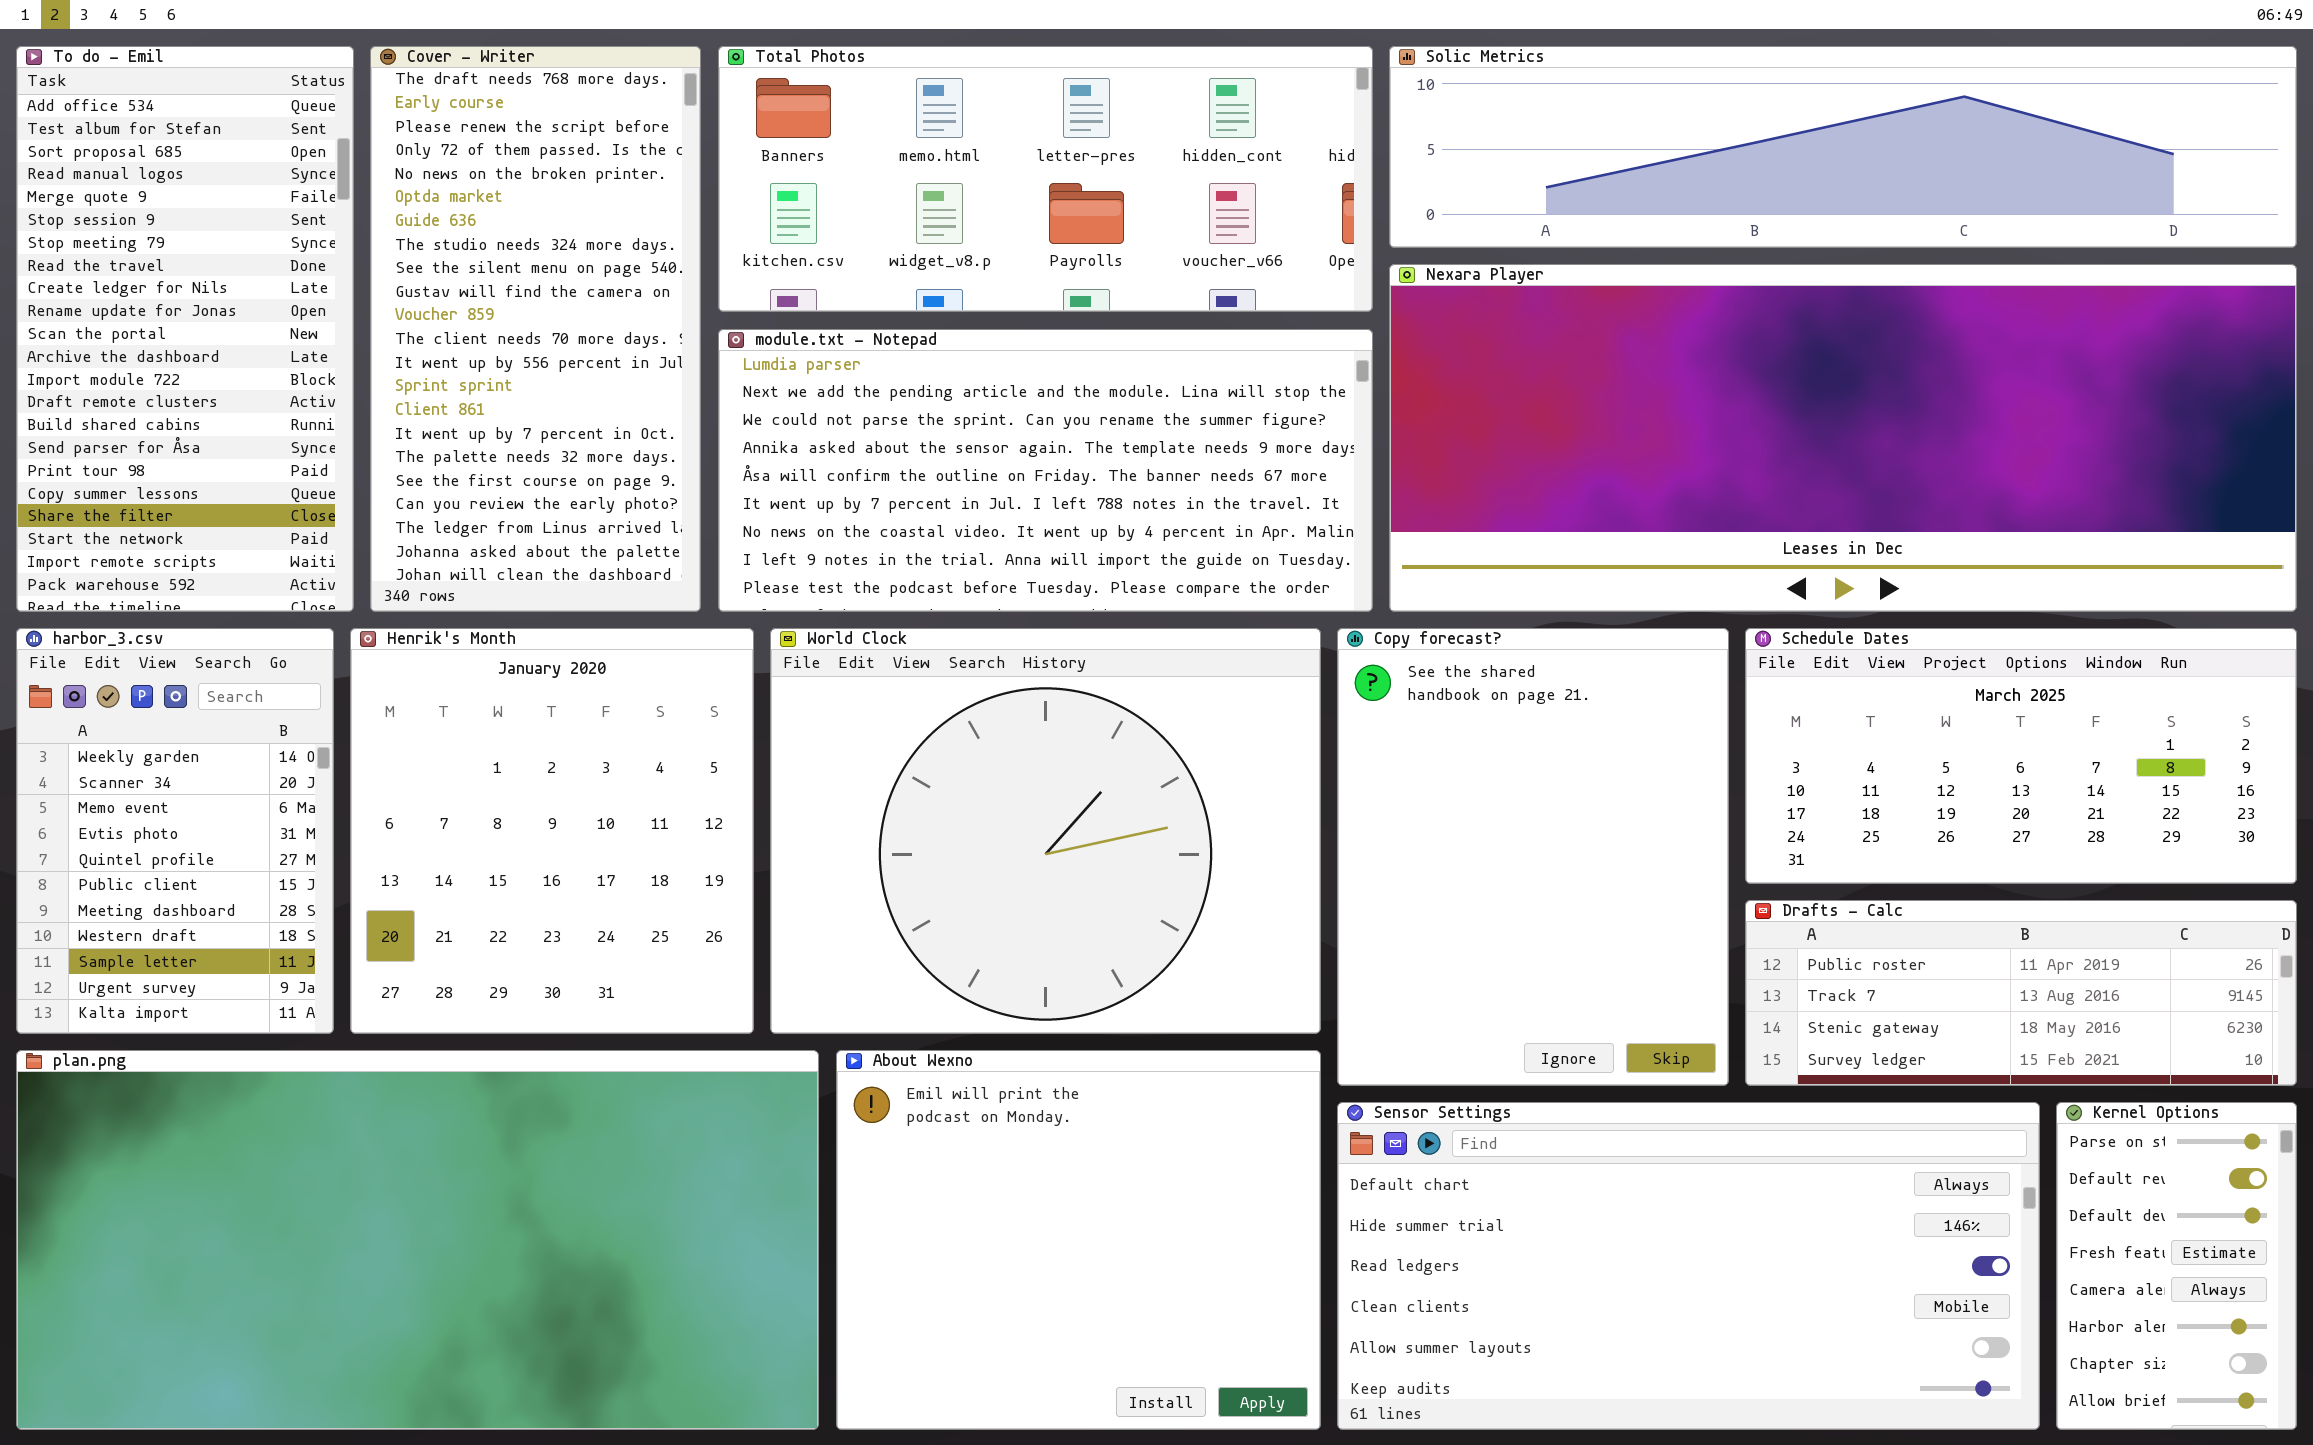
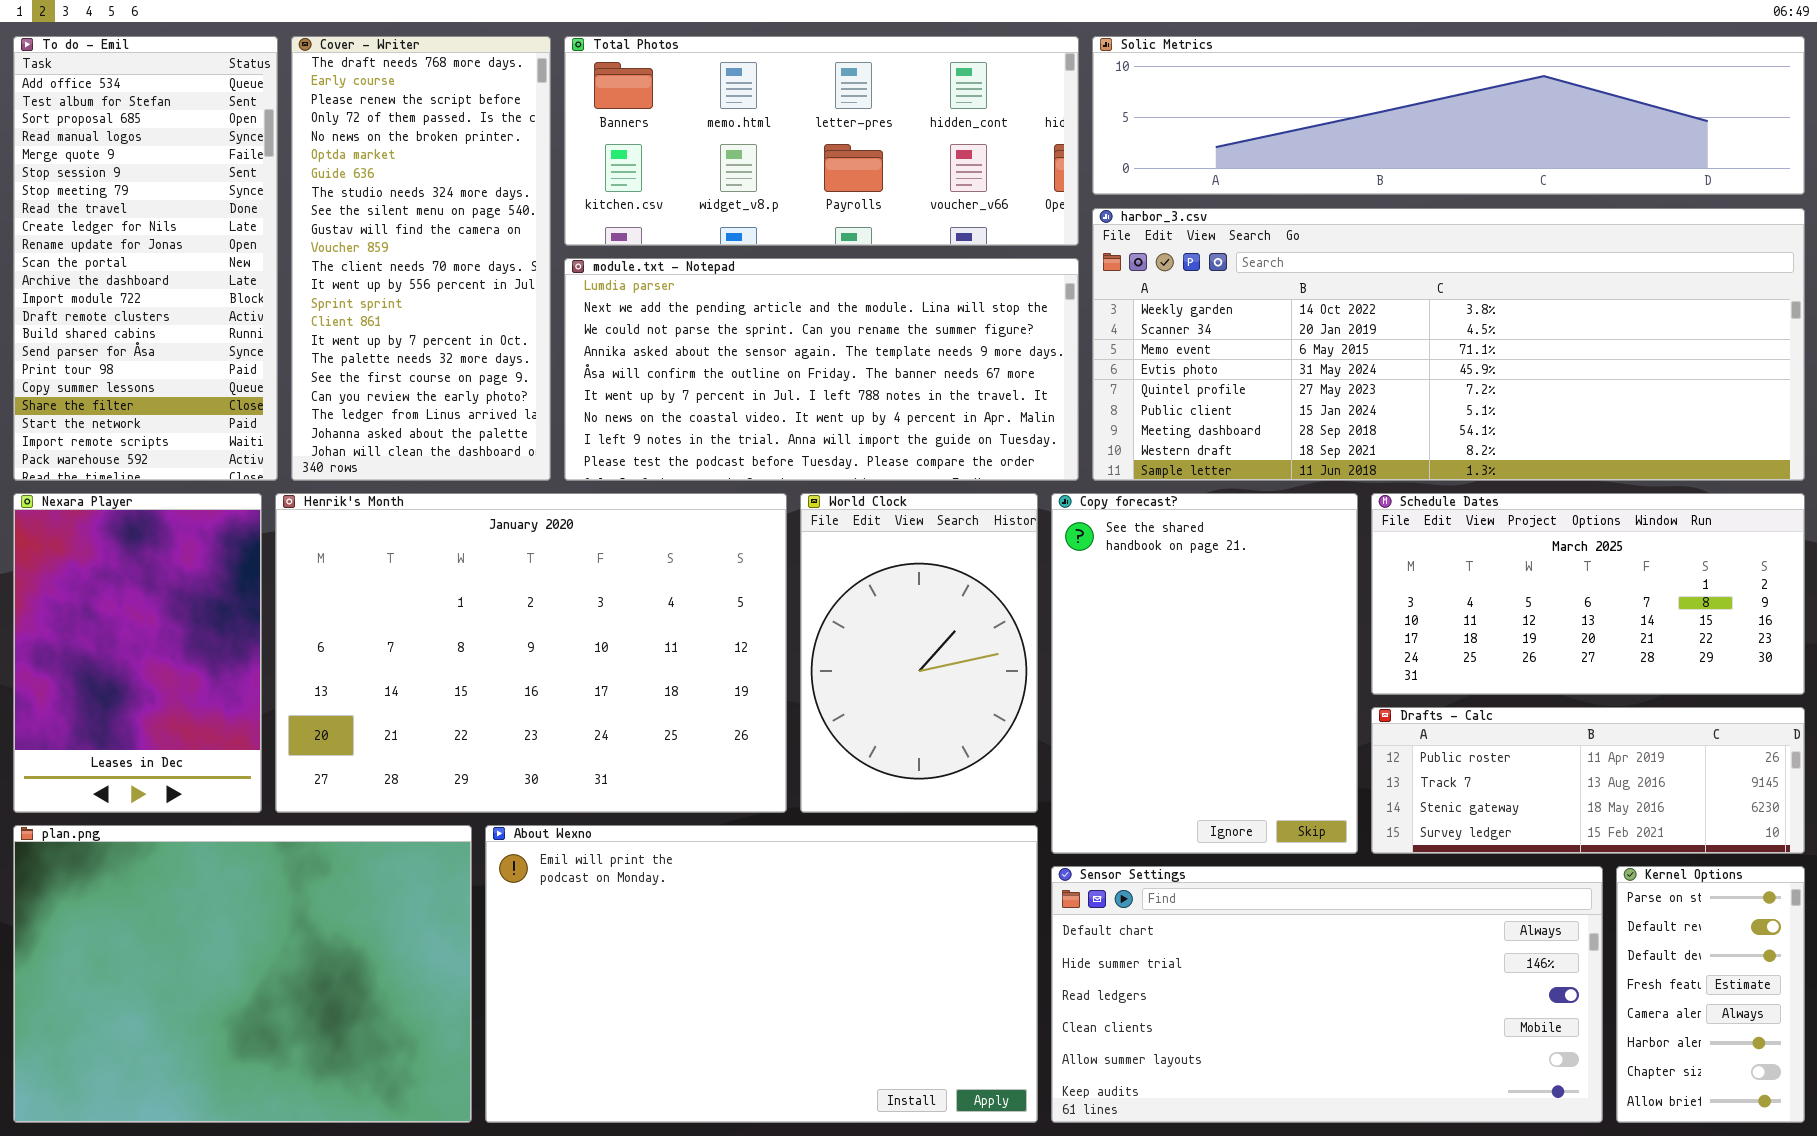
Nexara Player: [1389,264,2297,612] -> [13,493,262,813], moved, resized
harbor_3.csv: [16,628,334,1034] -> [1092,208,1805,481], moved, resized
Henrik's Month: [350,628,754,1034] -> [275,493,787,813], resized
World Clock: [770,628,1321,1034] -> [800,493,1038,813], resized
plan.png: [16,1050,819,1430] -> [13,825,472,1123], resized
About Wexno: [836,1050,1321,1430] -> [485,825,1038,1123], resized

